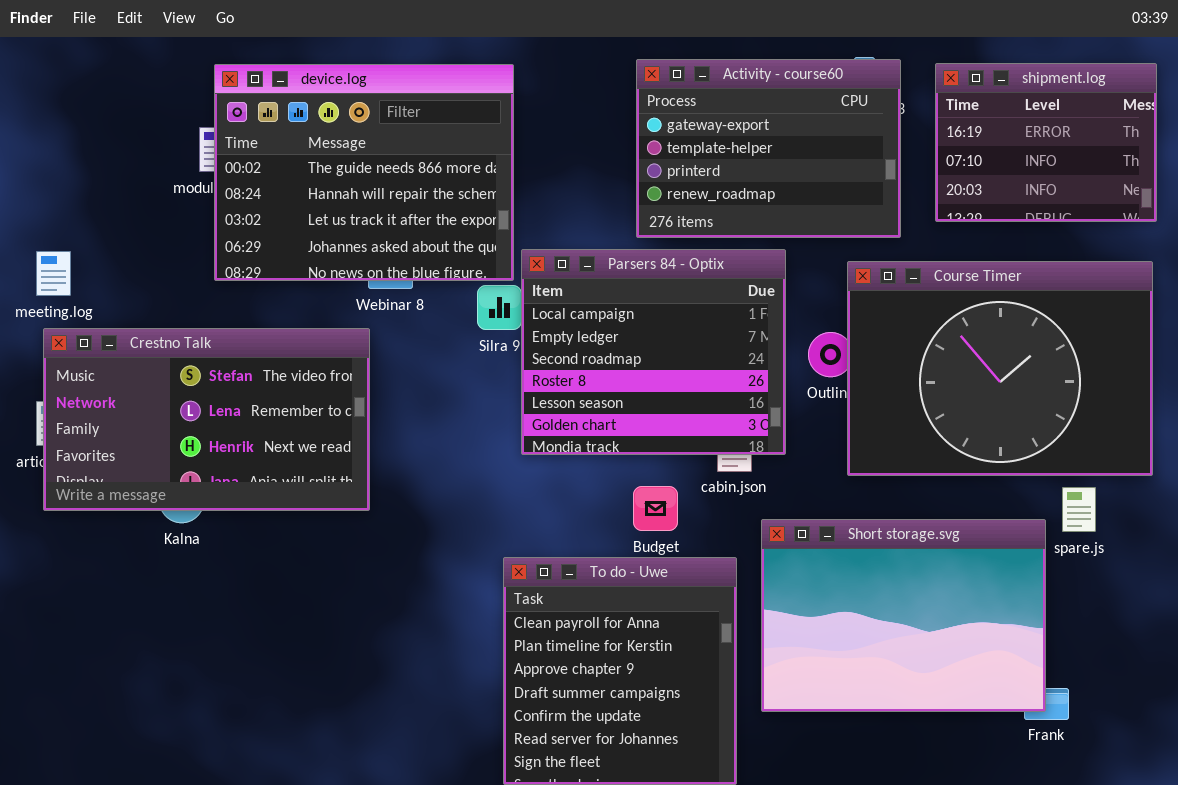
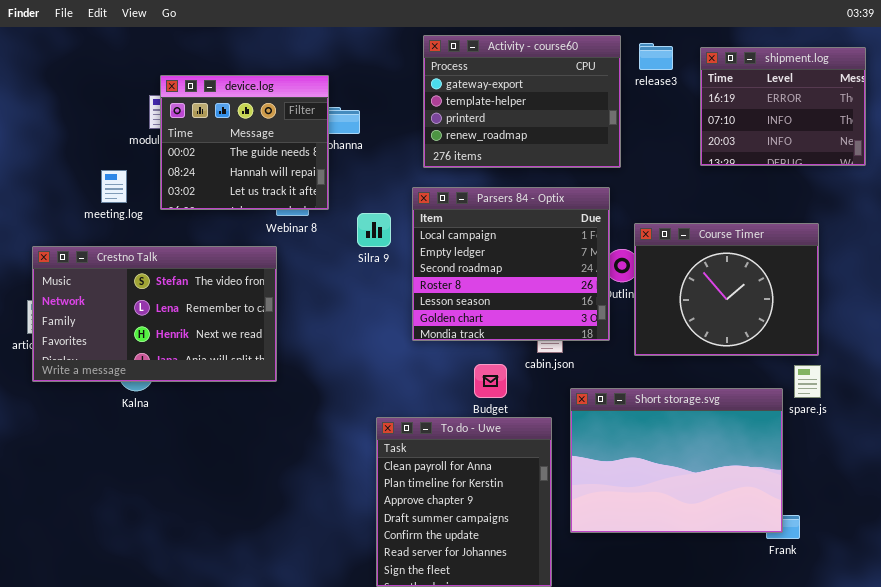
Activity - course60: [636,59,901,238] -> [423,35,621,168], moved
device.log: [214,64,514,281] -> [160,75,329,210], resized
Parsers 84 - Optix: [521,249,786,455] -> [412,187,610,341], moved
meeting.log: [36,251,71,296] -> [101,170,127,203], moved
Course Timer: [847,261,1153,476] -> [634,223,819,356], resized

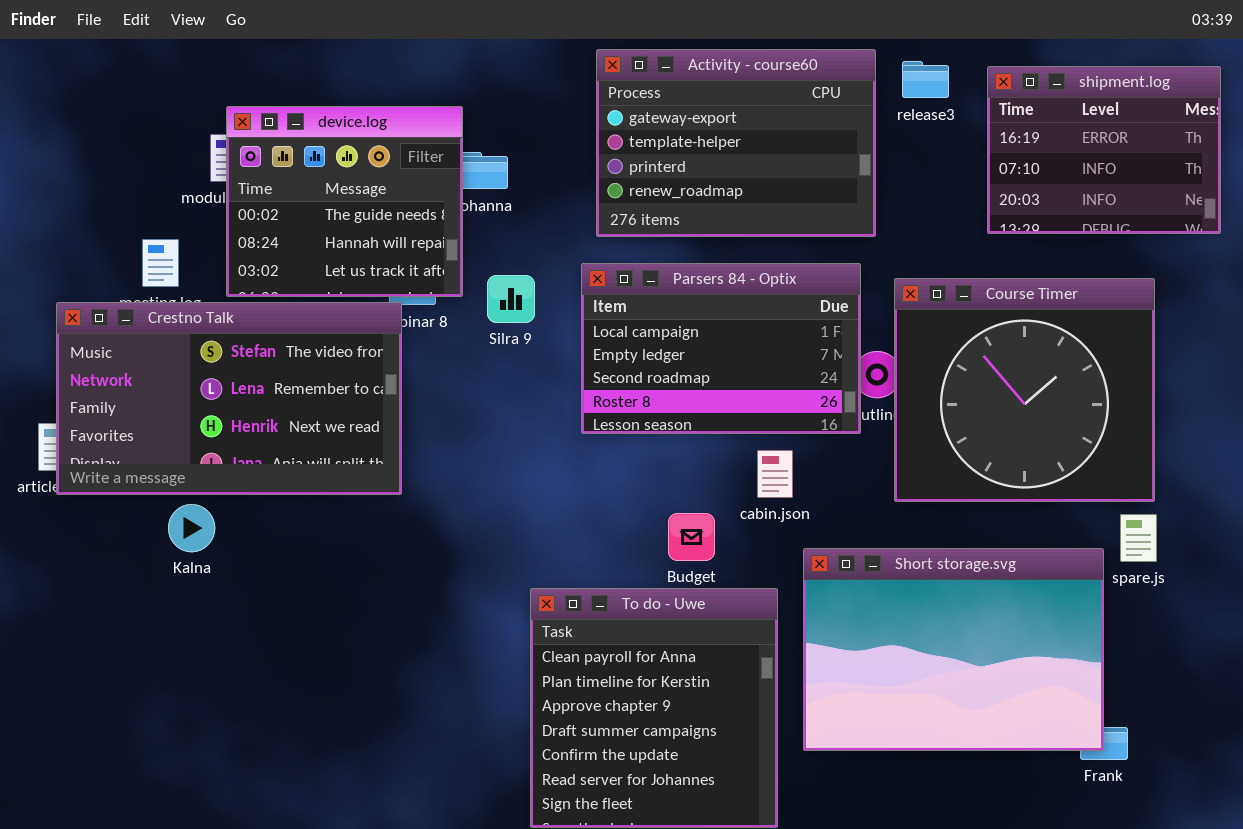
Parsers 84 - Optix: [412,187,610,341] -> [581,263,861,434], resized
Silra 9: [357,213,391,247] -> [487,275,535,323], moved
Course Timer: [634,223,819,356] -> [894,278,1155,502], resized
Crestno Talk: [32,246,277,382] -> [56,302,402,495], moved

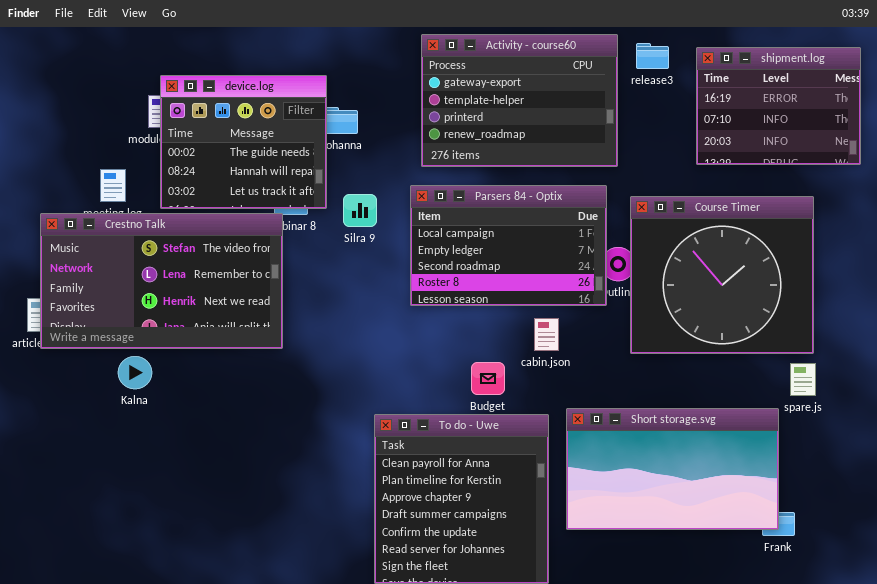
Short storage.svg: [803,548,1104,751] -> [566,408,779,530], resized

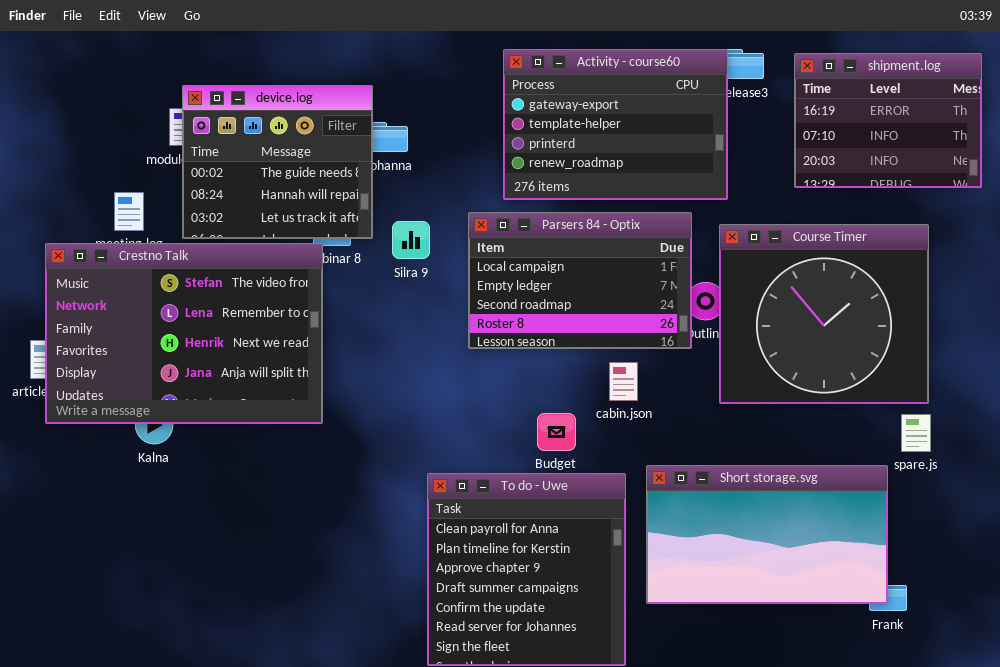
Activity - course60: [421,34,618,167] -> [503,49,728,200], moved
Crestno Talk: [40,213,283,349] -> [45,243,323,424], resized

